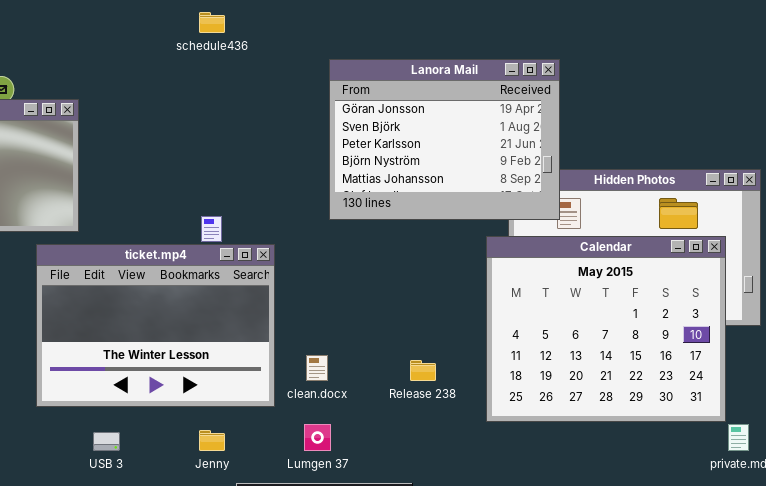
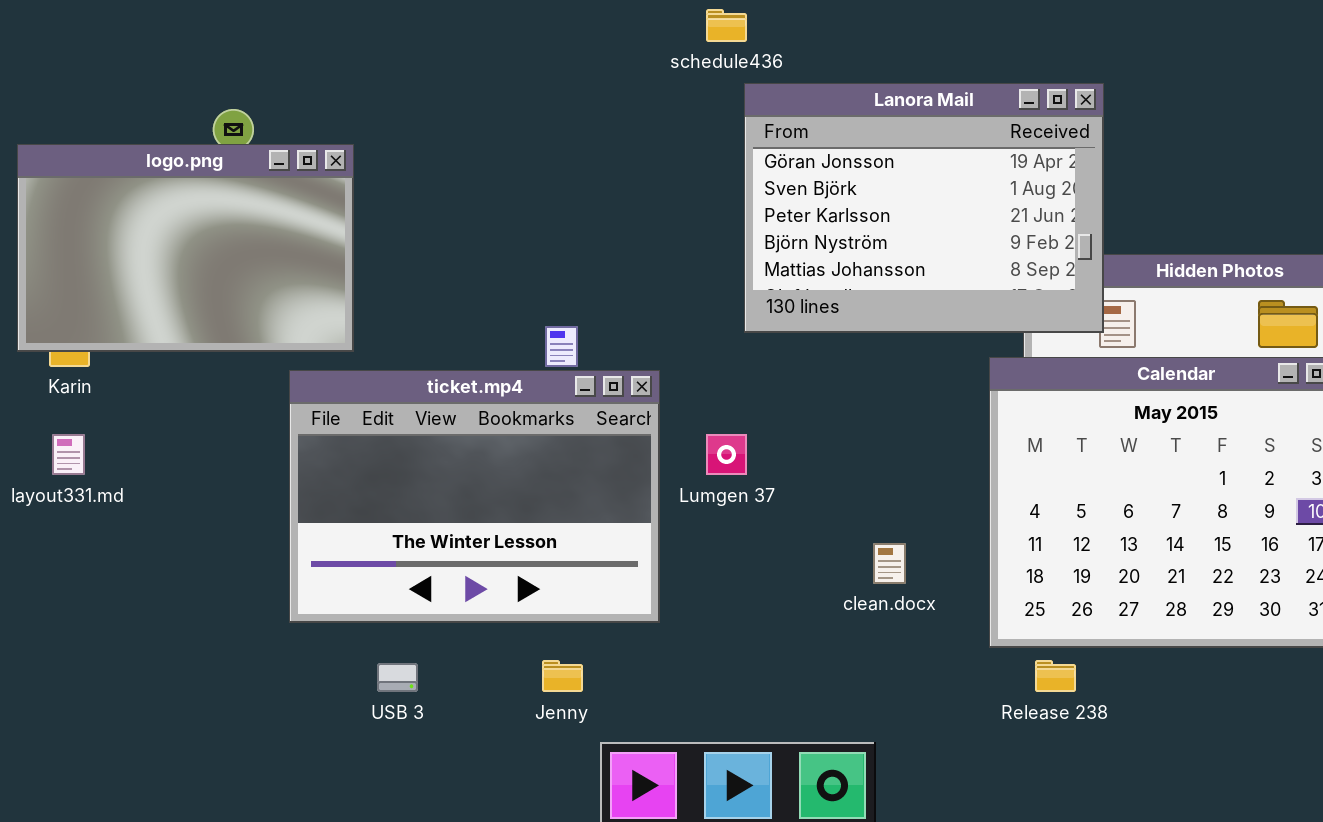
schedule436: [199,12,225,33] -> [706,9,747,42], moved
clean.docx: [306,355,328,381] -> [873,543,906,584], moved
Release 238: [410,360,436,381] -> [1035,660,1076,692], moved
Lumgen 37: [304,424,331,451] -> [706,434,747,475], moved

